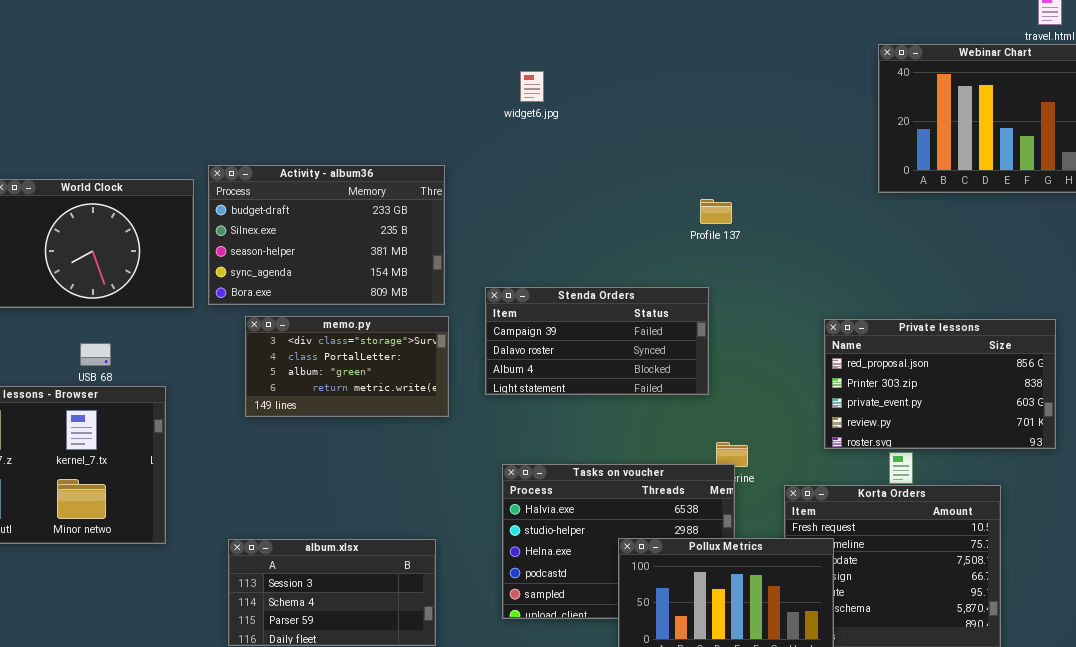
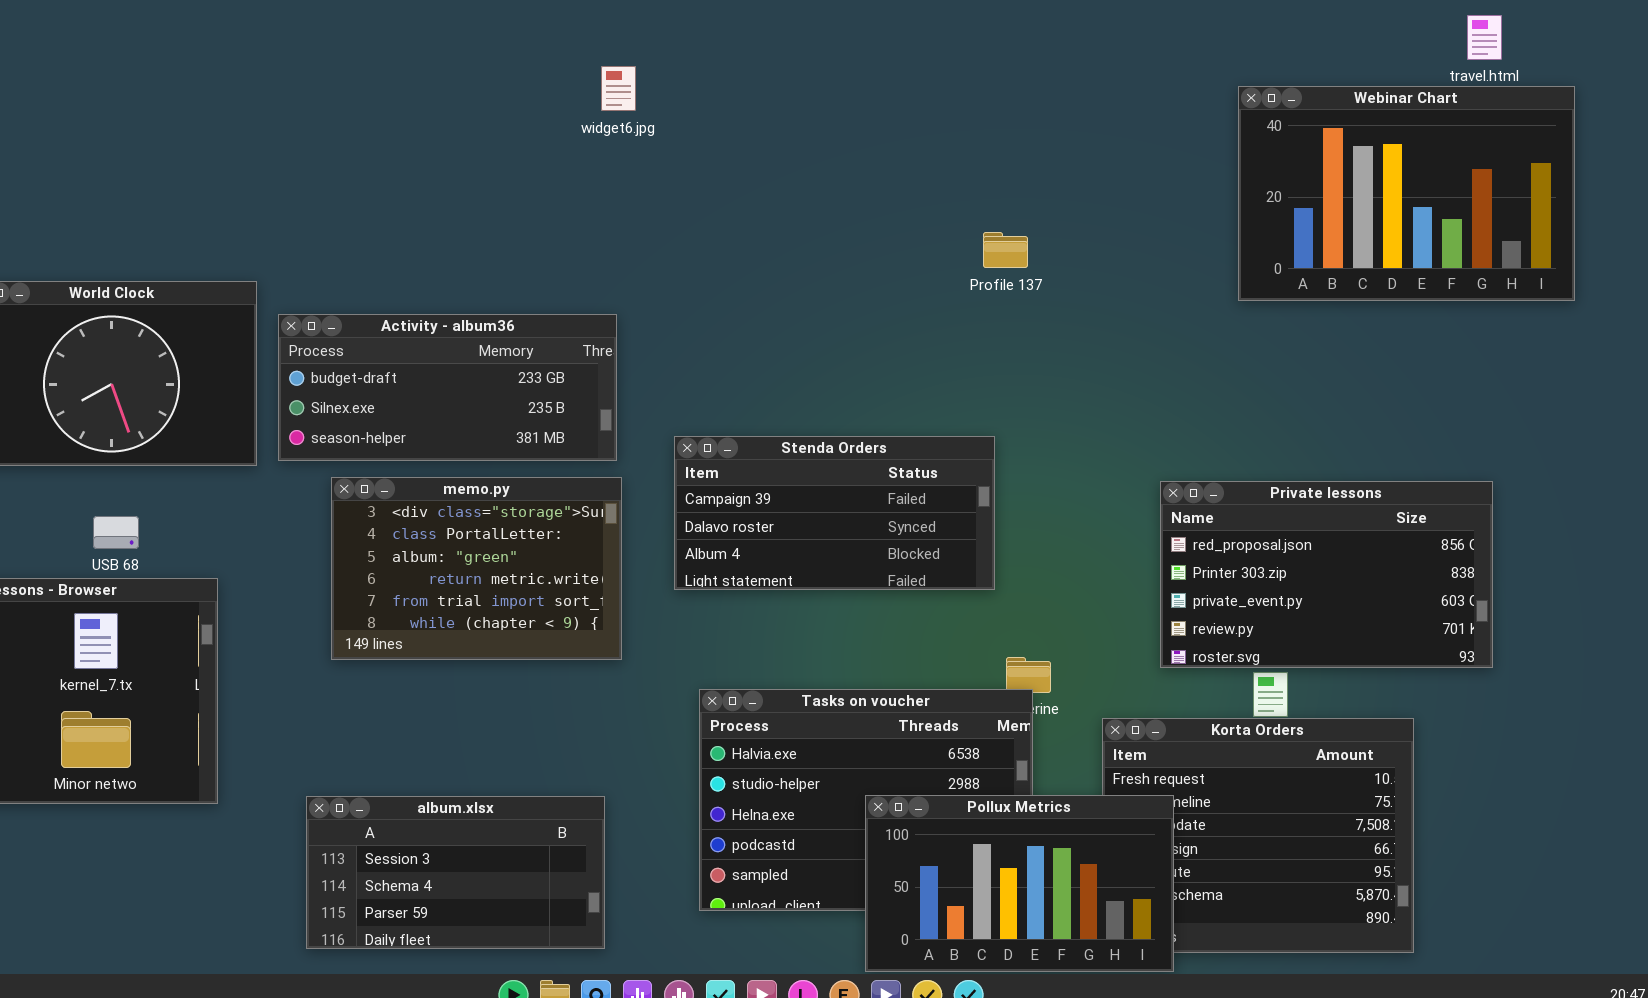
widget6.jpg: [520,71,544,102] -> [601,66,636,111], moved
Activity - album36: [208,165,445,305] -> [278,314,617,461], resized
Profile 137: [700,199,732,224] -> [983,232,1028,268], moved
memo.py: [245,316,449,417] -> [331,477,622,660], resized

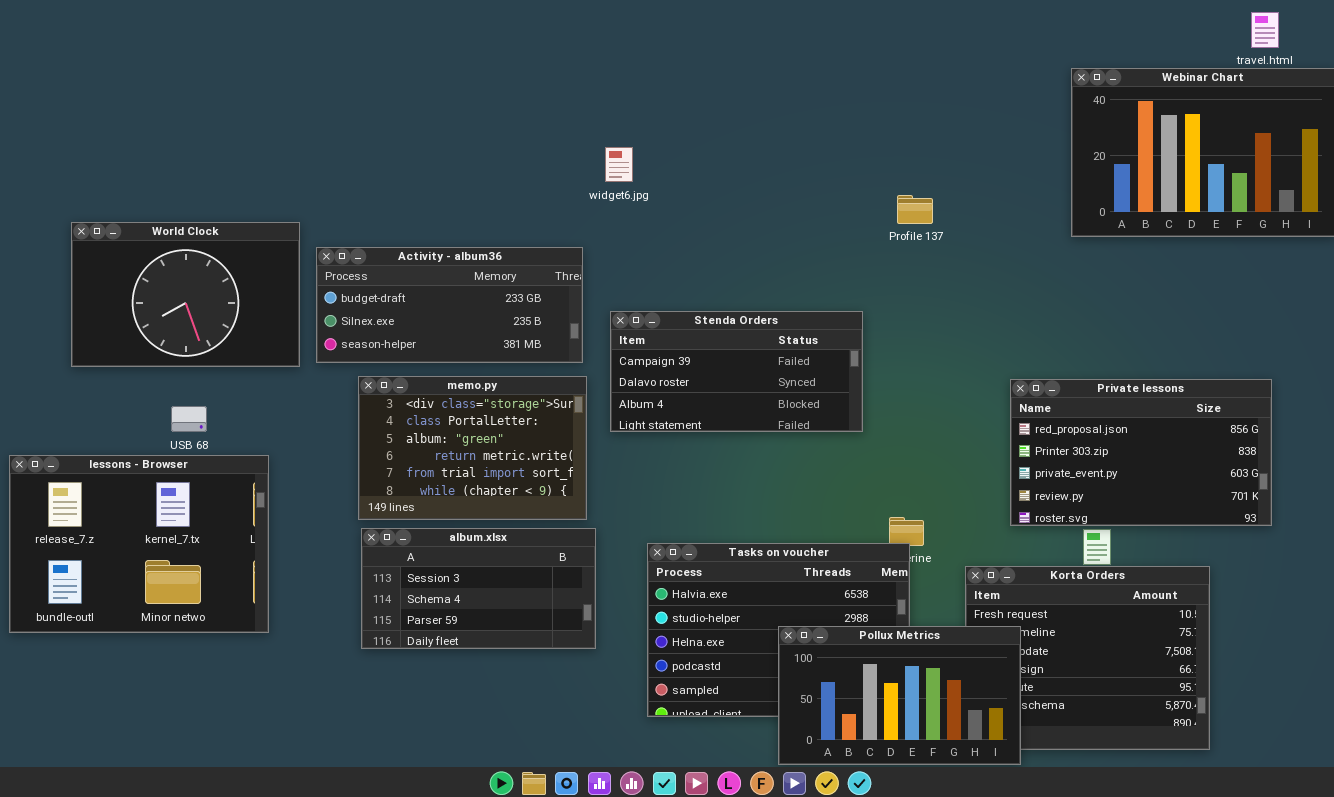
widget6.jpg: [601,66,636,111] -> [605,147,633,182], moved
Profile 137: [983,232,1028,268] -> [897,195,933,224], moved
Stenda Orders: [674,436,995,590] -> [610,311,863,432], moved
album.xlsx: [306,796,605,949] -> [361,528,596,649], moved

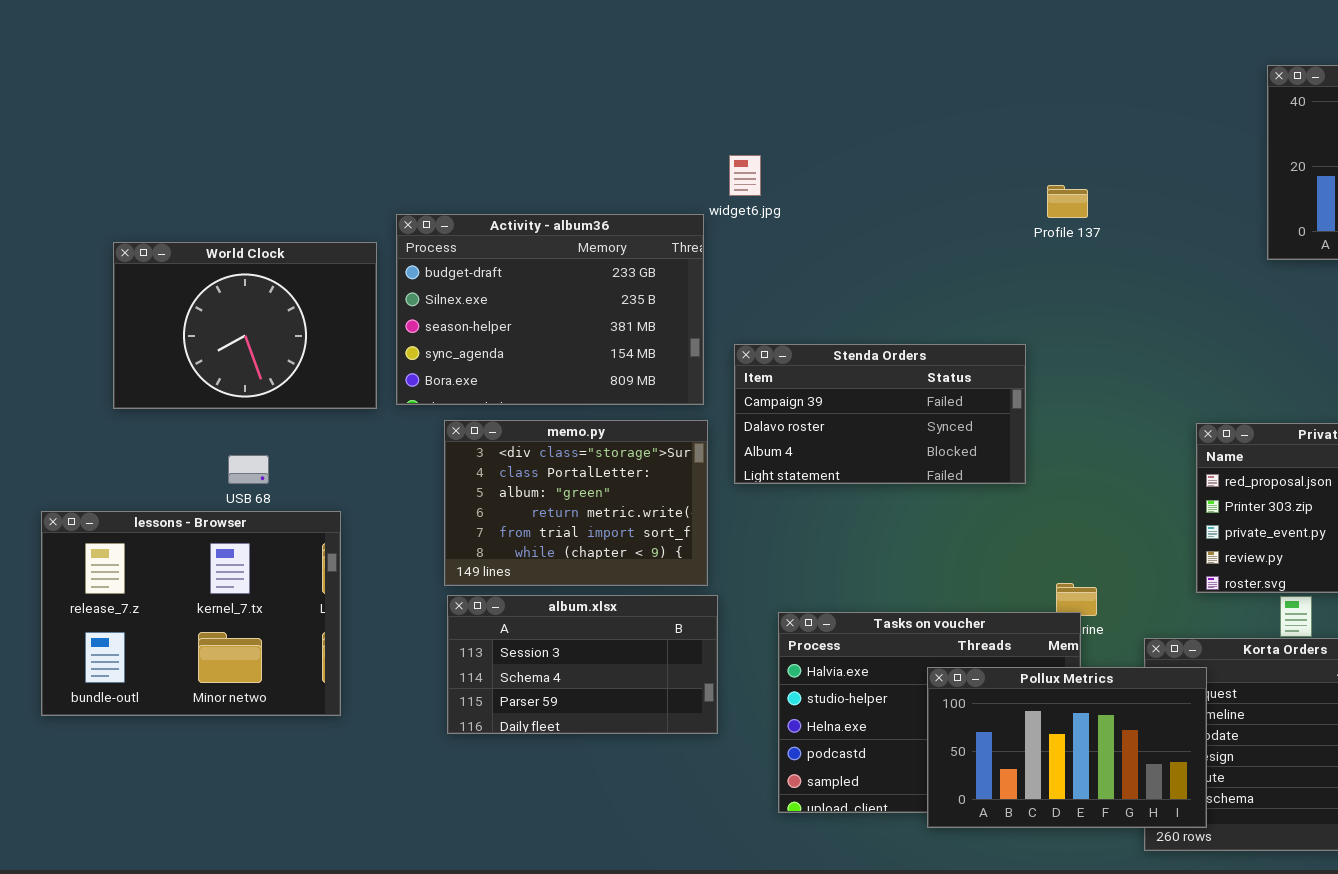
Profile 137: [897,195,933,224] -> [1047,185,1088,218], moved
Activity - album36: [316,247,583,363] -> [396,214,704,405], resized
Pollux Metrics: [778,626,1021,765] -> [927,667,1207,828], moved

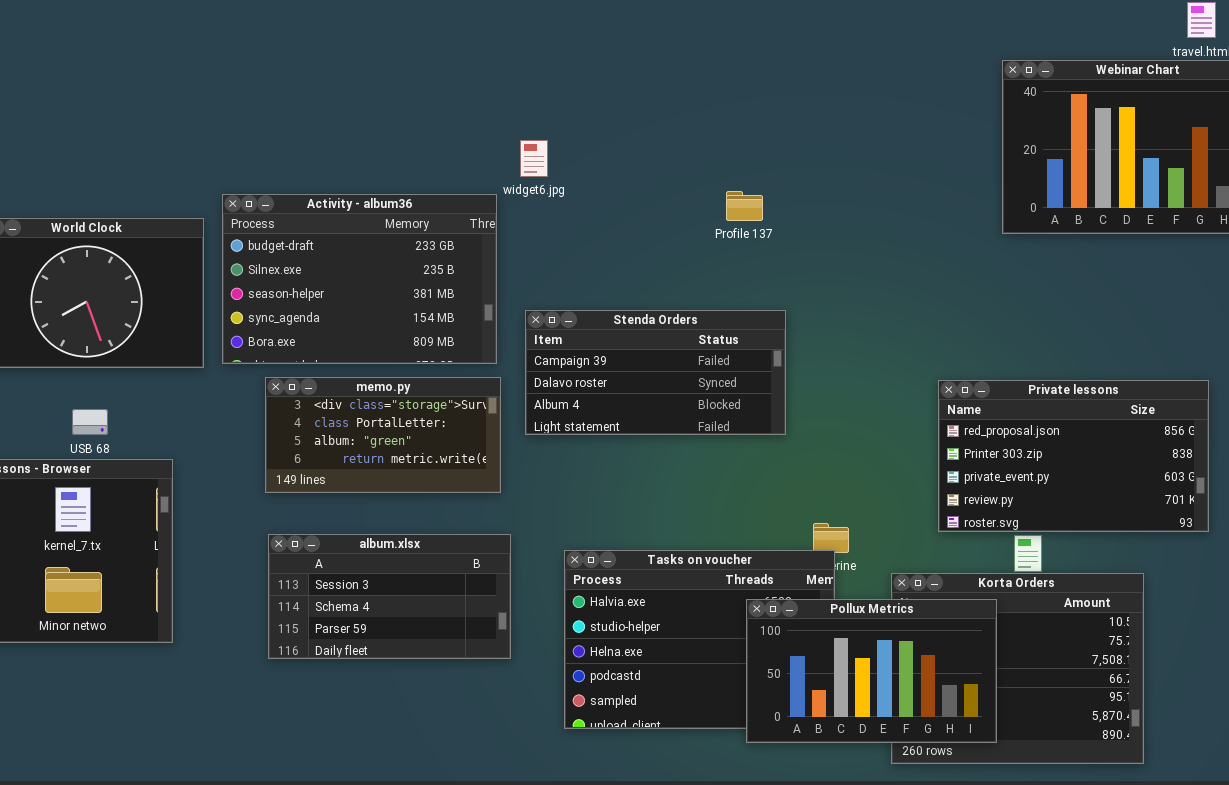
Profile 137: [1047,185,1088,218] -> [726,191,763,221], moved
memo.py: [444,420,708,586] -> [265,377,501,493], resized
Pollux Metrics: [927,667,1207,828] -> [746,599,997,743], moved

